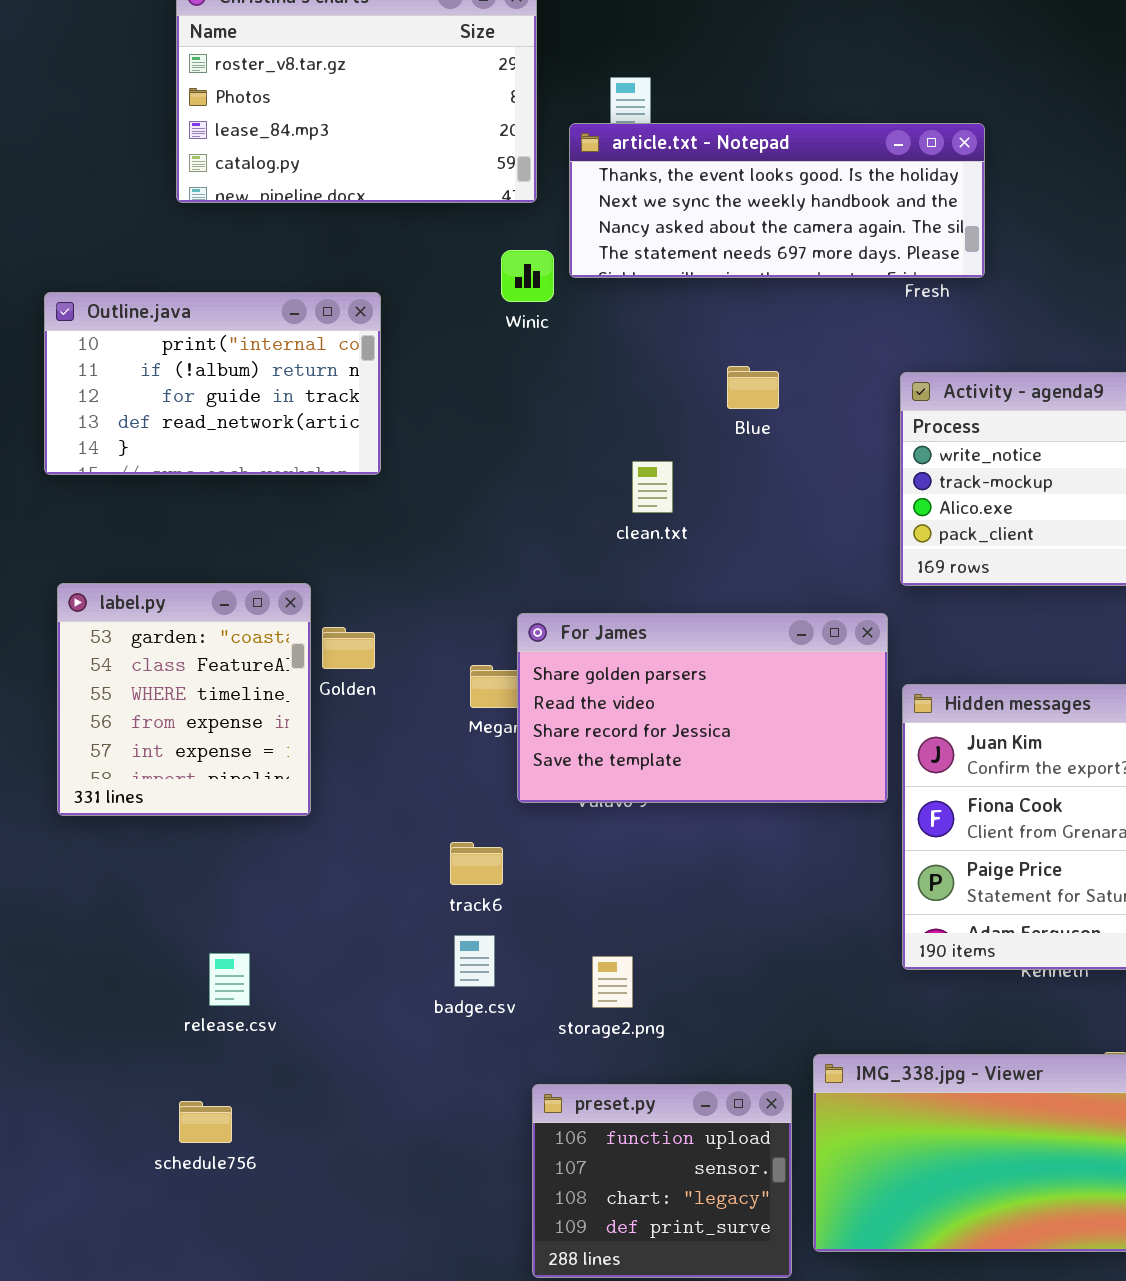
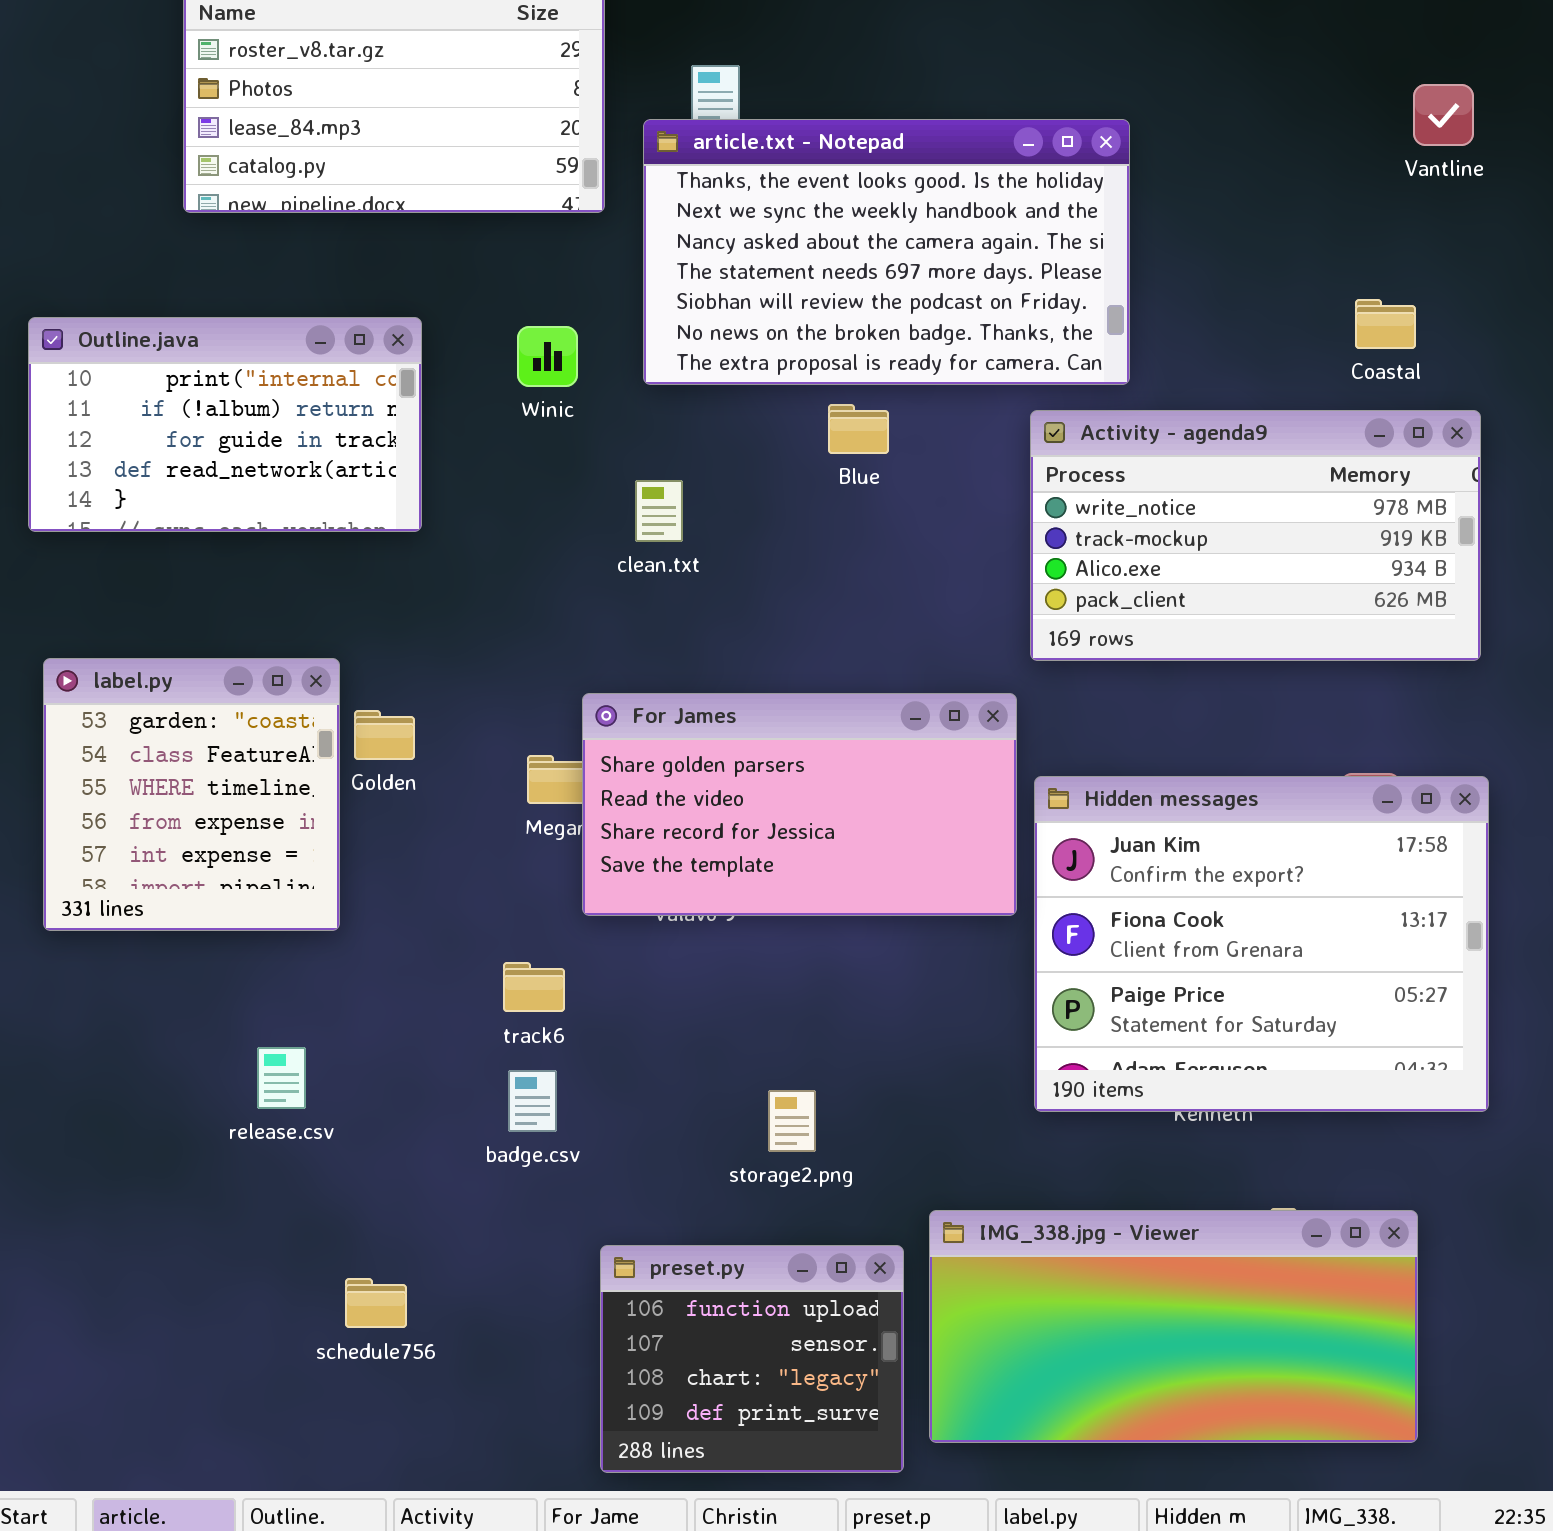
article.txt - Notepad: [569,123,985,278] -> [643,119,1130,385], resized
Winic: [501,250,554,302] -> [517,326,578,387], moved
clean.txt: [632,461,673,513] -> [635,480,683,542], moved
release.csv: [209,953,250,1006] -> [257,1047,306,1109], moved
storage2.png: [592,956,633,1008] -> [768,1090,816,1152], moved
schedule756: [179,1101,232,1143] -> [345,1278,407,1328], moved

